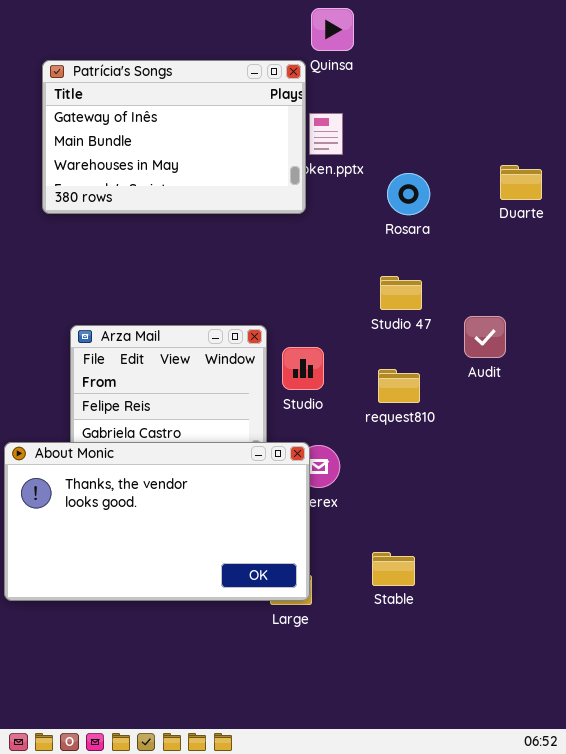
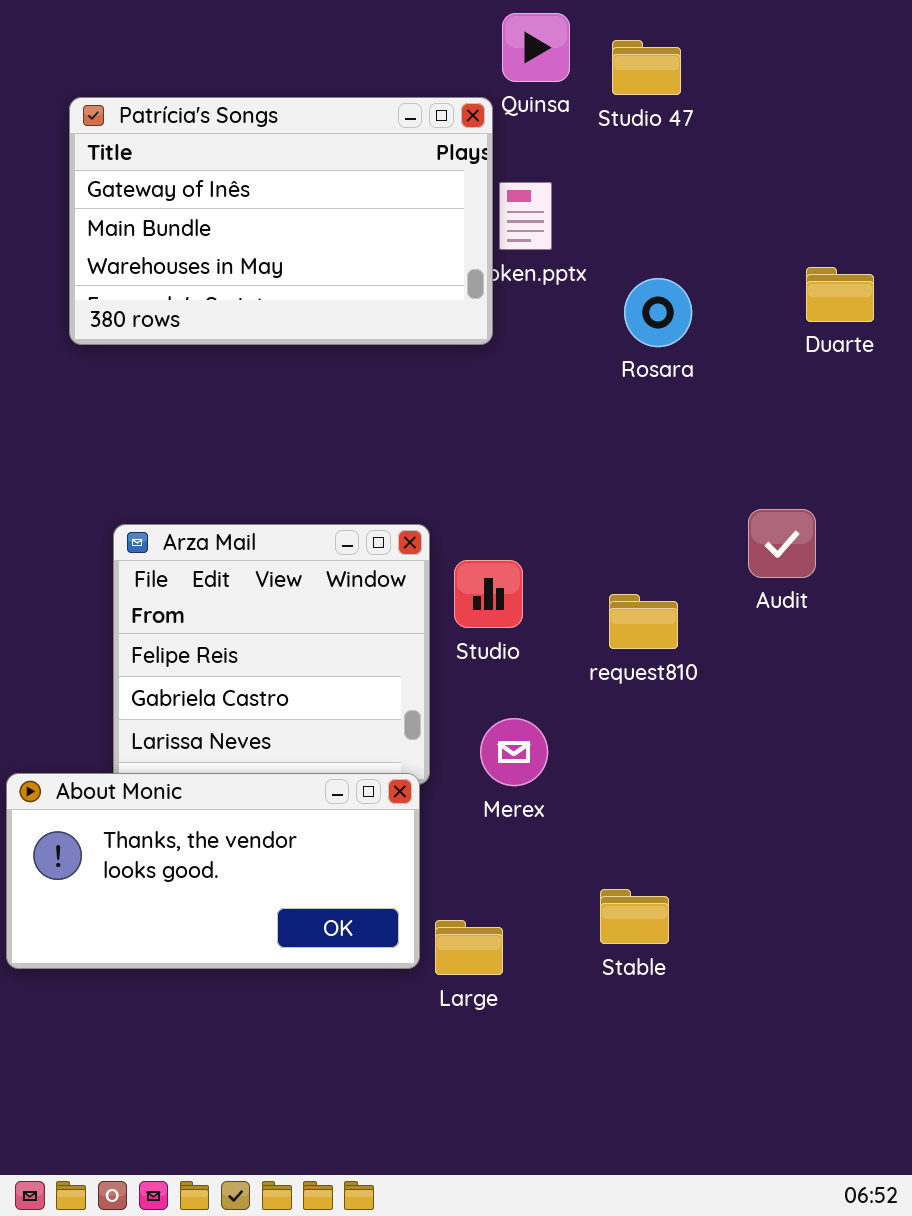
Studio 47: [380,276,422,310] -> [612,40,681,95], moved
About Monic: [4,442,310,601] -> [6,773,420,969], resized

